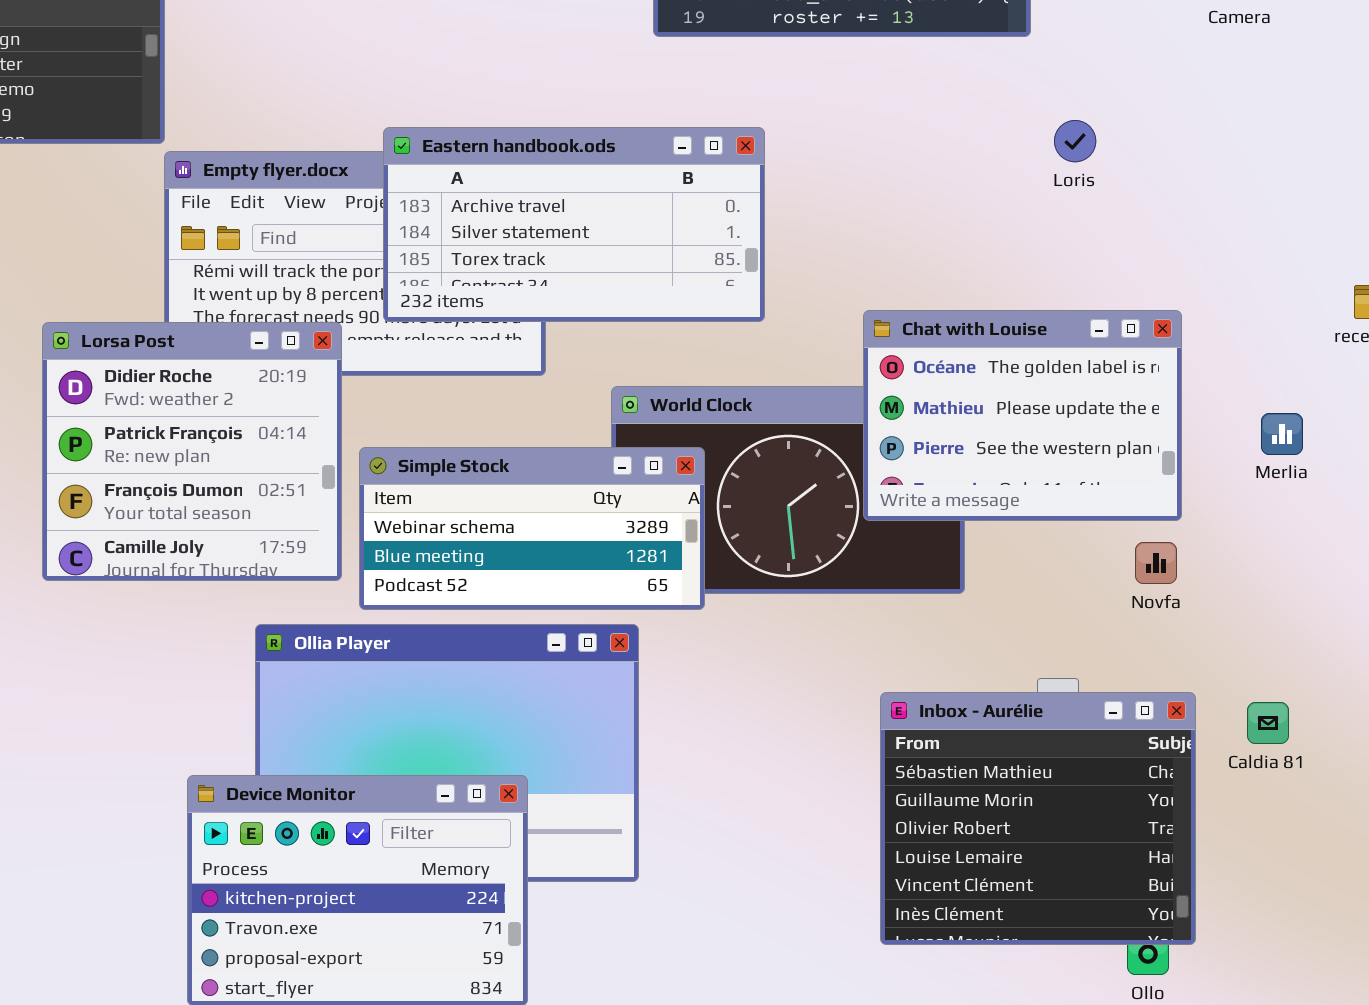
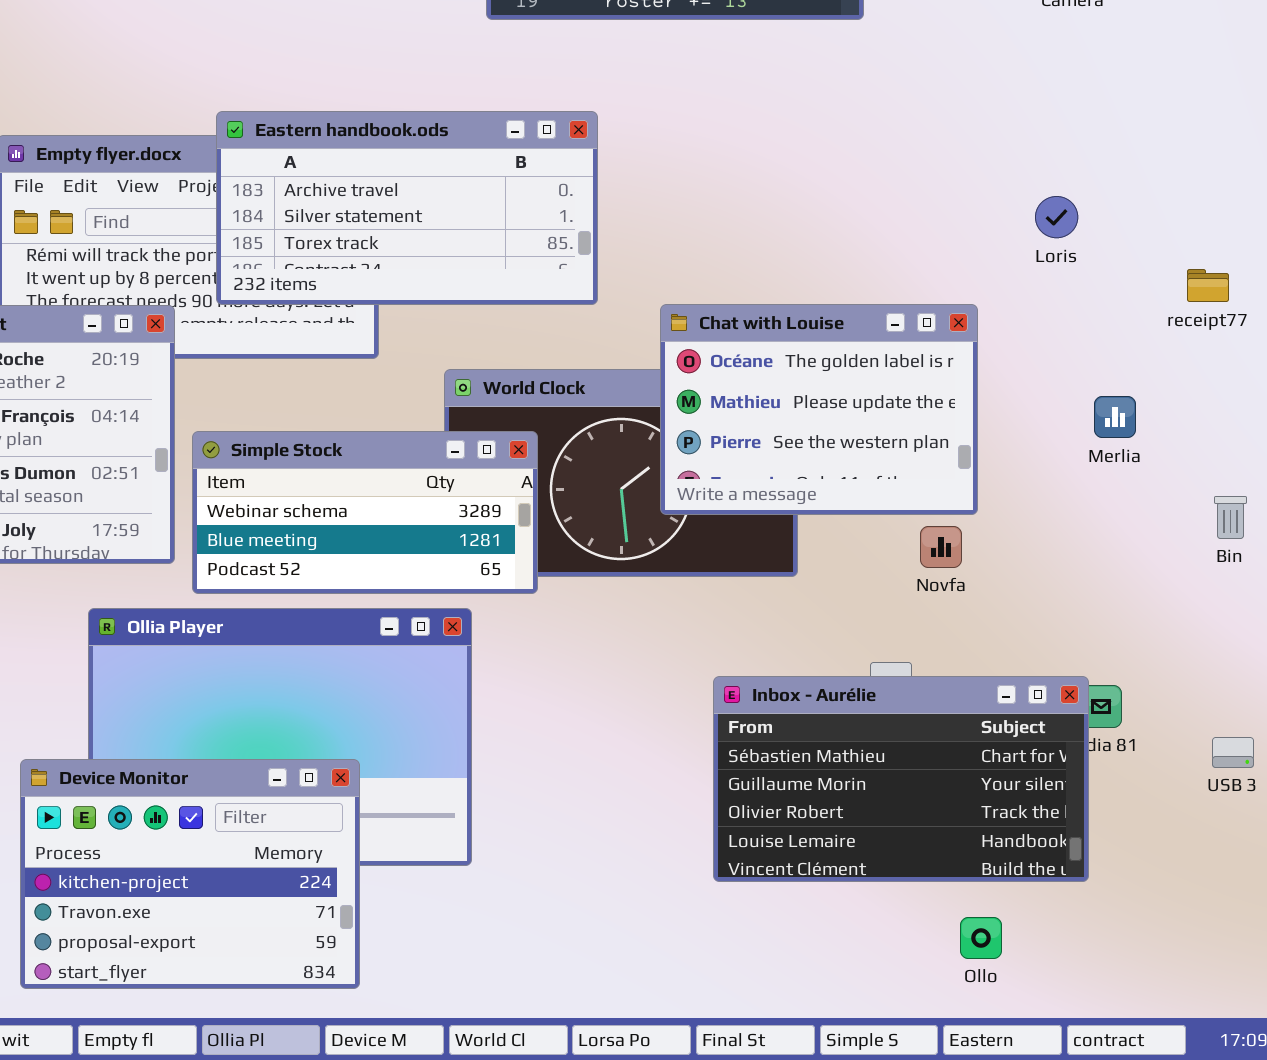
Loris: [1054,120,1096,162] -> [1035,196,1078,238], moved
Chat with Louise: [863,310,1182,521] -> [660,304,978,515], moved
Novfa: [1135,542,1177,584] -> [920,526,962,568], moved
Inbox - Aurélie: [880,692,1196,945] -> [713,676,1089,882], resized

